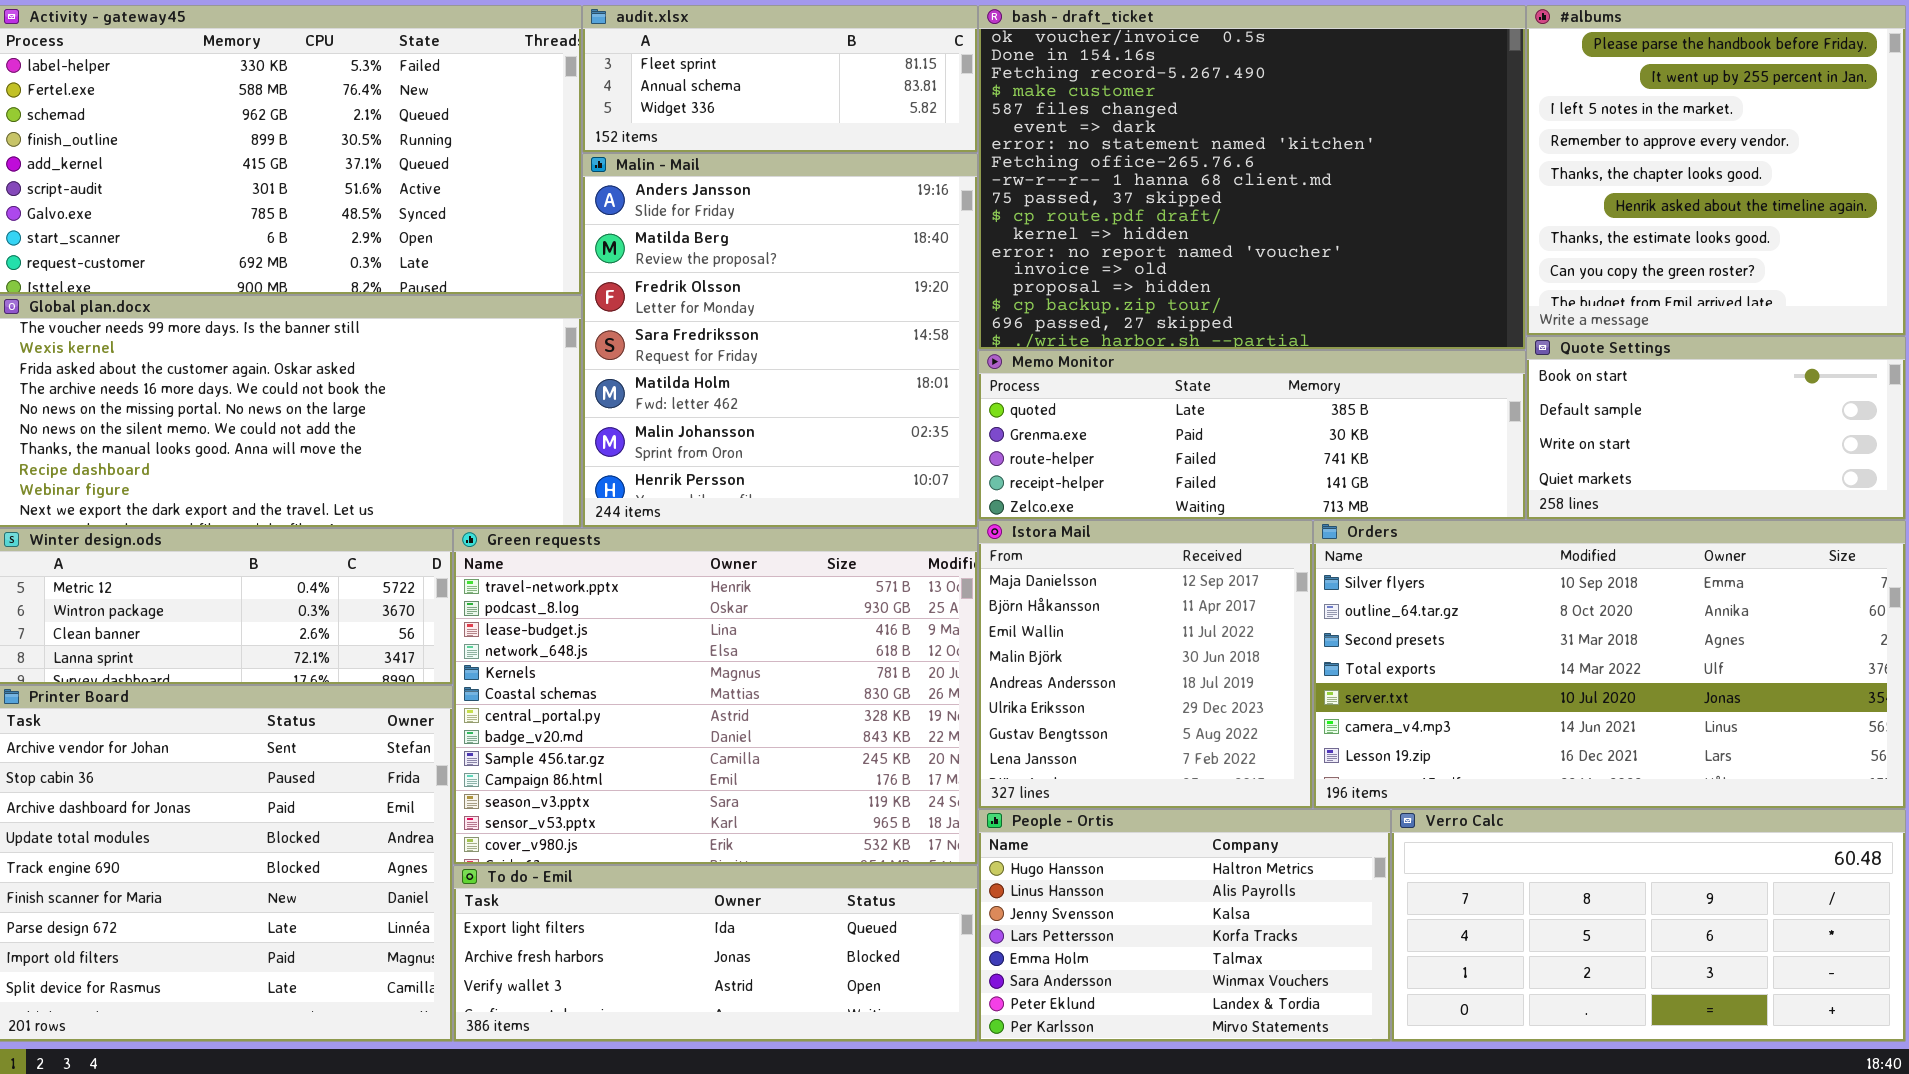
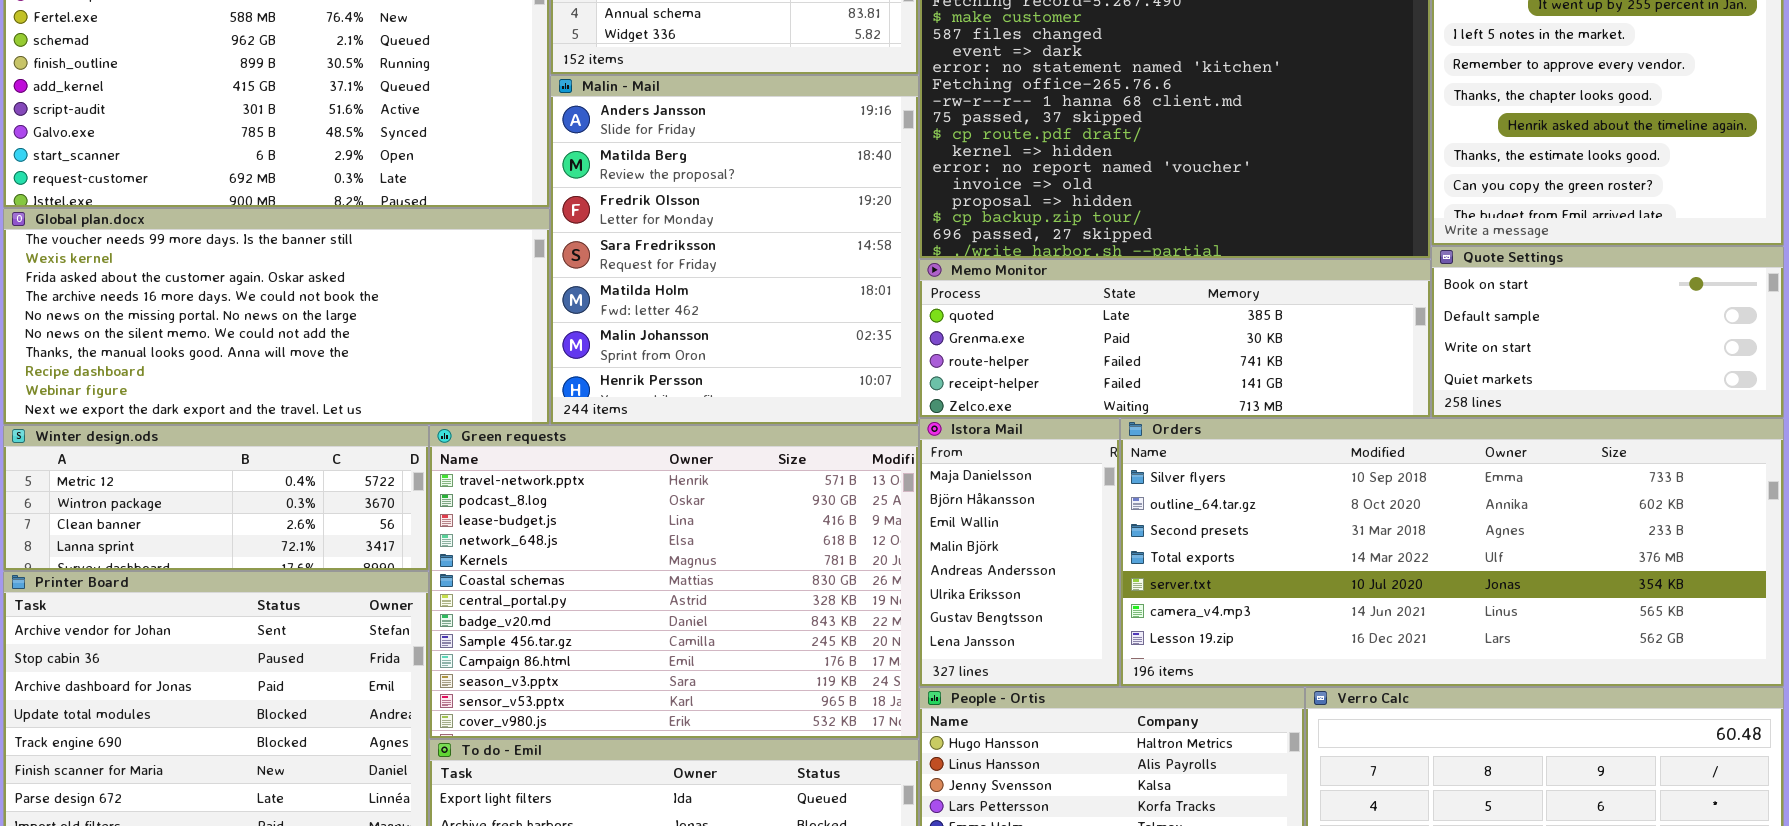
Istora Mail: [978,520,1313,809] -> [919,418,1120,687], resized
Orders: [1313,520,1906,809] -> [1120,418,1784,687], resized

